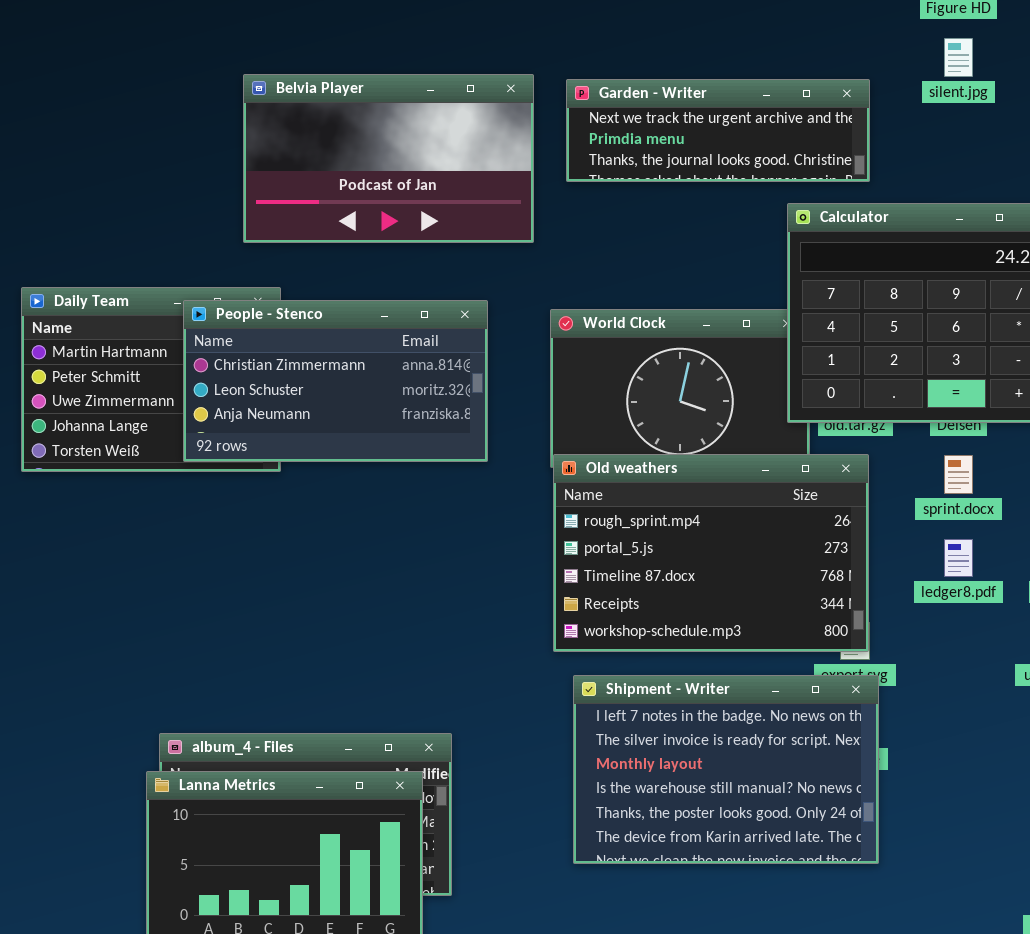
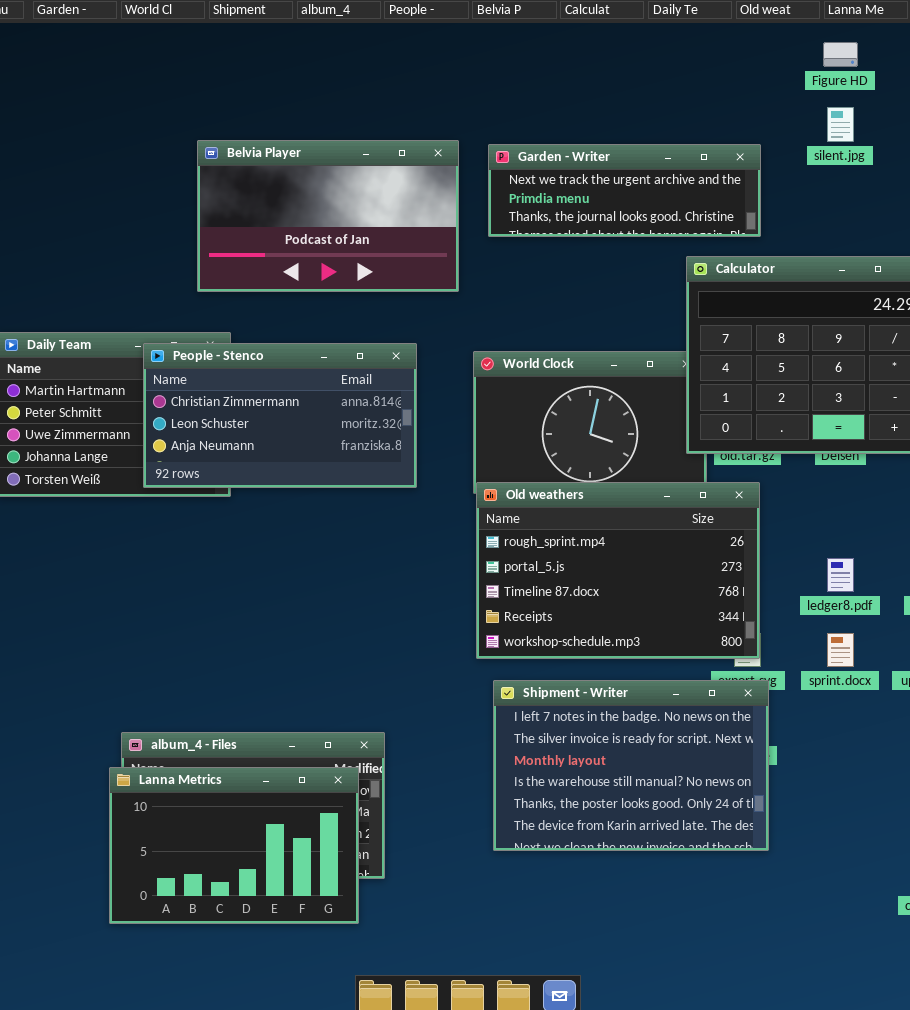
sprint.docx: [944,455,973,494] -> [827,633,854,667], moved

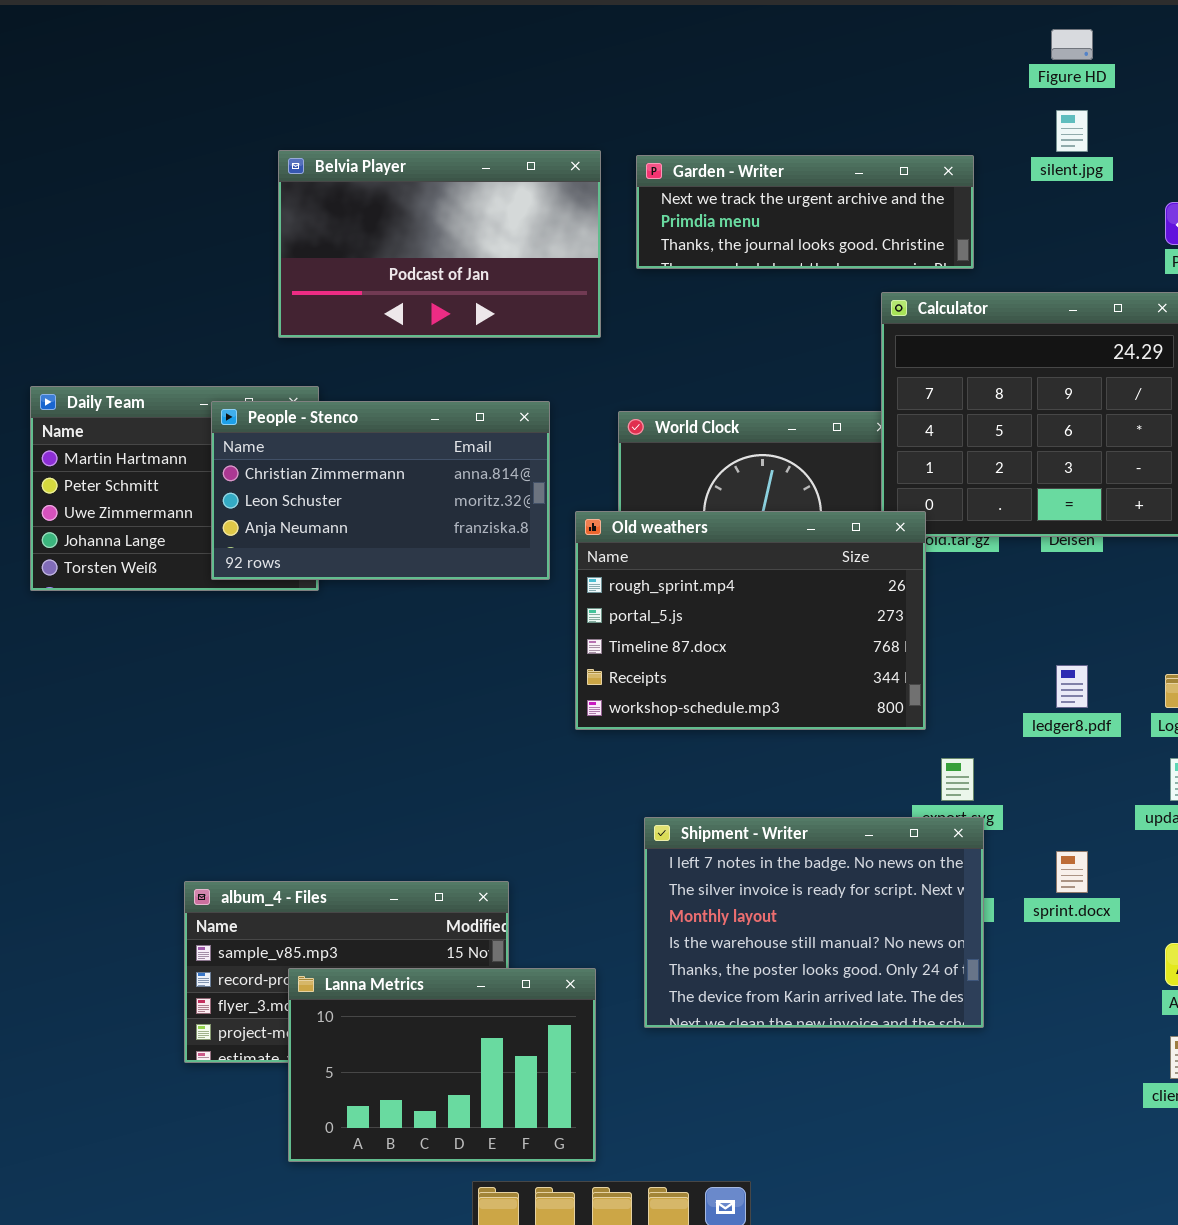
Old weathers: [476,482,760,659] -> [575,511,926,730], moved
sprint.docx: [827,633,854,667] -> [1056,851,1088,893], moved
Lanna Metrics: [109,767,359,924] -> [288,968,596,1162], moved

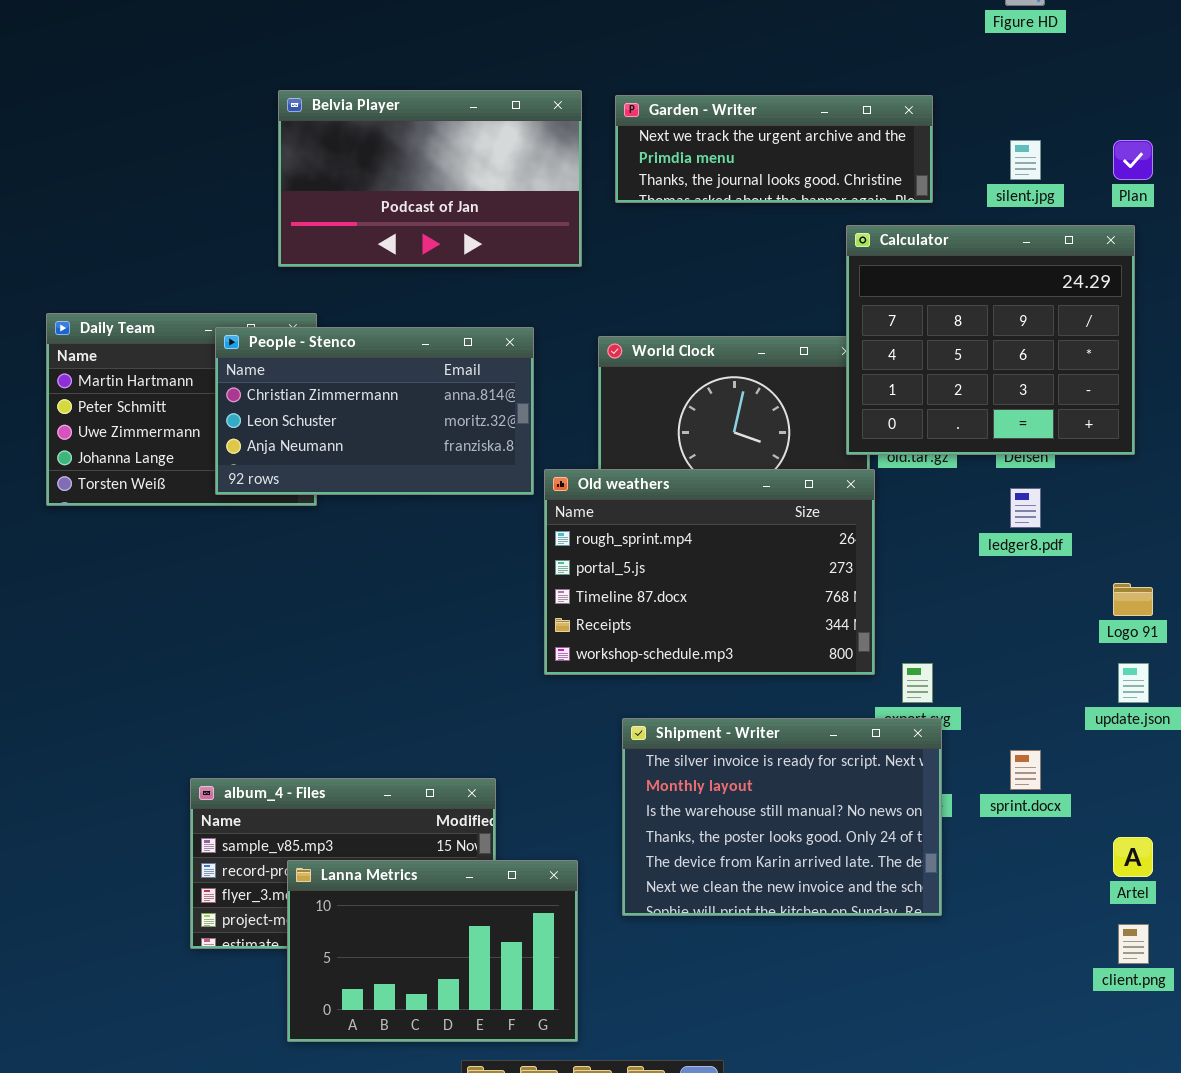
silent.jpg: [1056,110,1088,152] -> [1010,140,1041,180], moved
Old weathers: [575,511,926,730] -> [544,469,875,675], moved
ledger8.pdf: [1056,665,1088,708] -> [1010,488,1041,528], moved
Shipment - Writer: [644,817,984,1028] -> [622,718,942,916], scrolled down 1 row

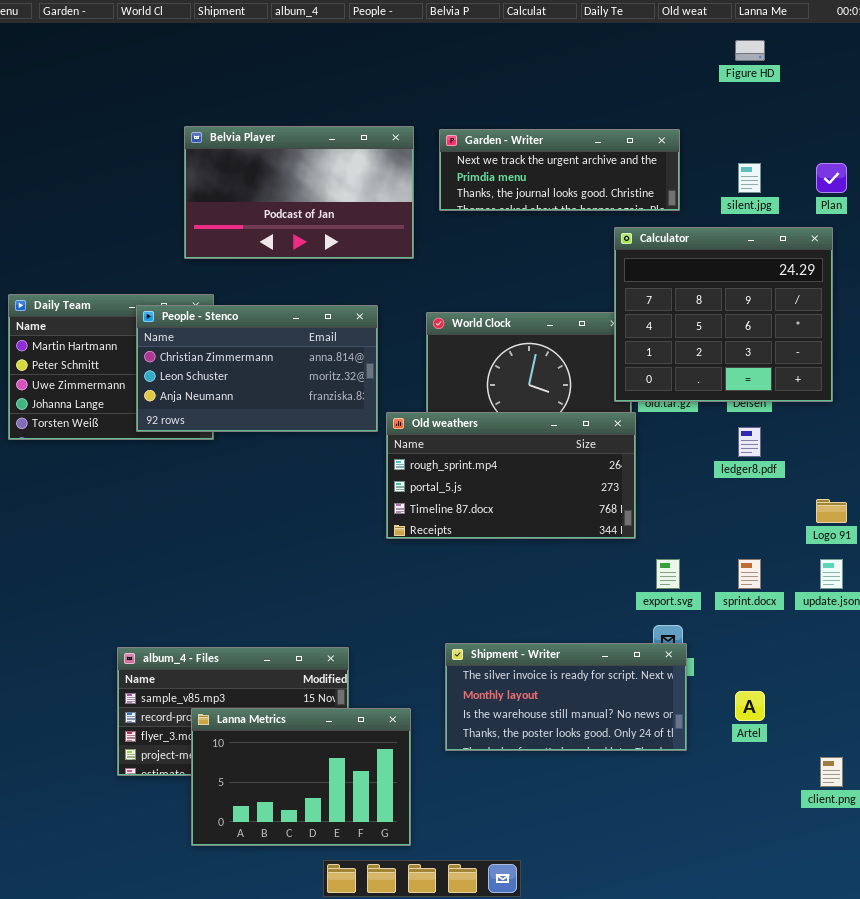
Old weathers: [544,469,875,675] -> [386,412,636,539], resized
Shipment - Writer: [622,718,942,916] -> [445,643,687,751], resized
sprint.docx: [1010,750,1041,790] -> [738,559,761,589], moved
Artel: [1113,837,1153,877] -> [735,691,765,721], moved

